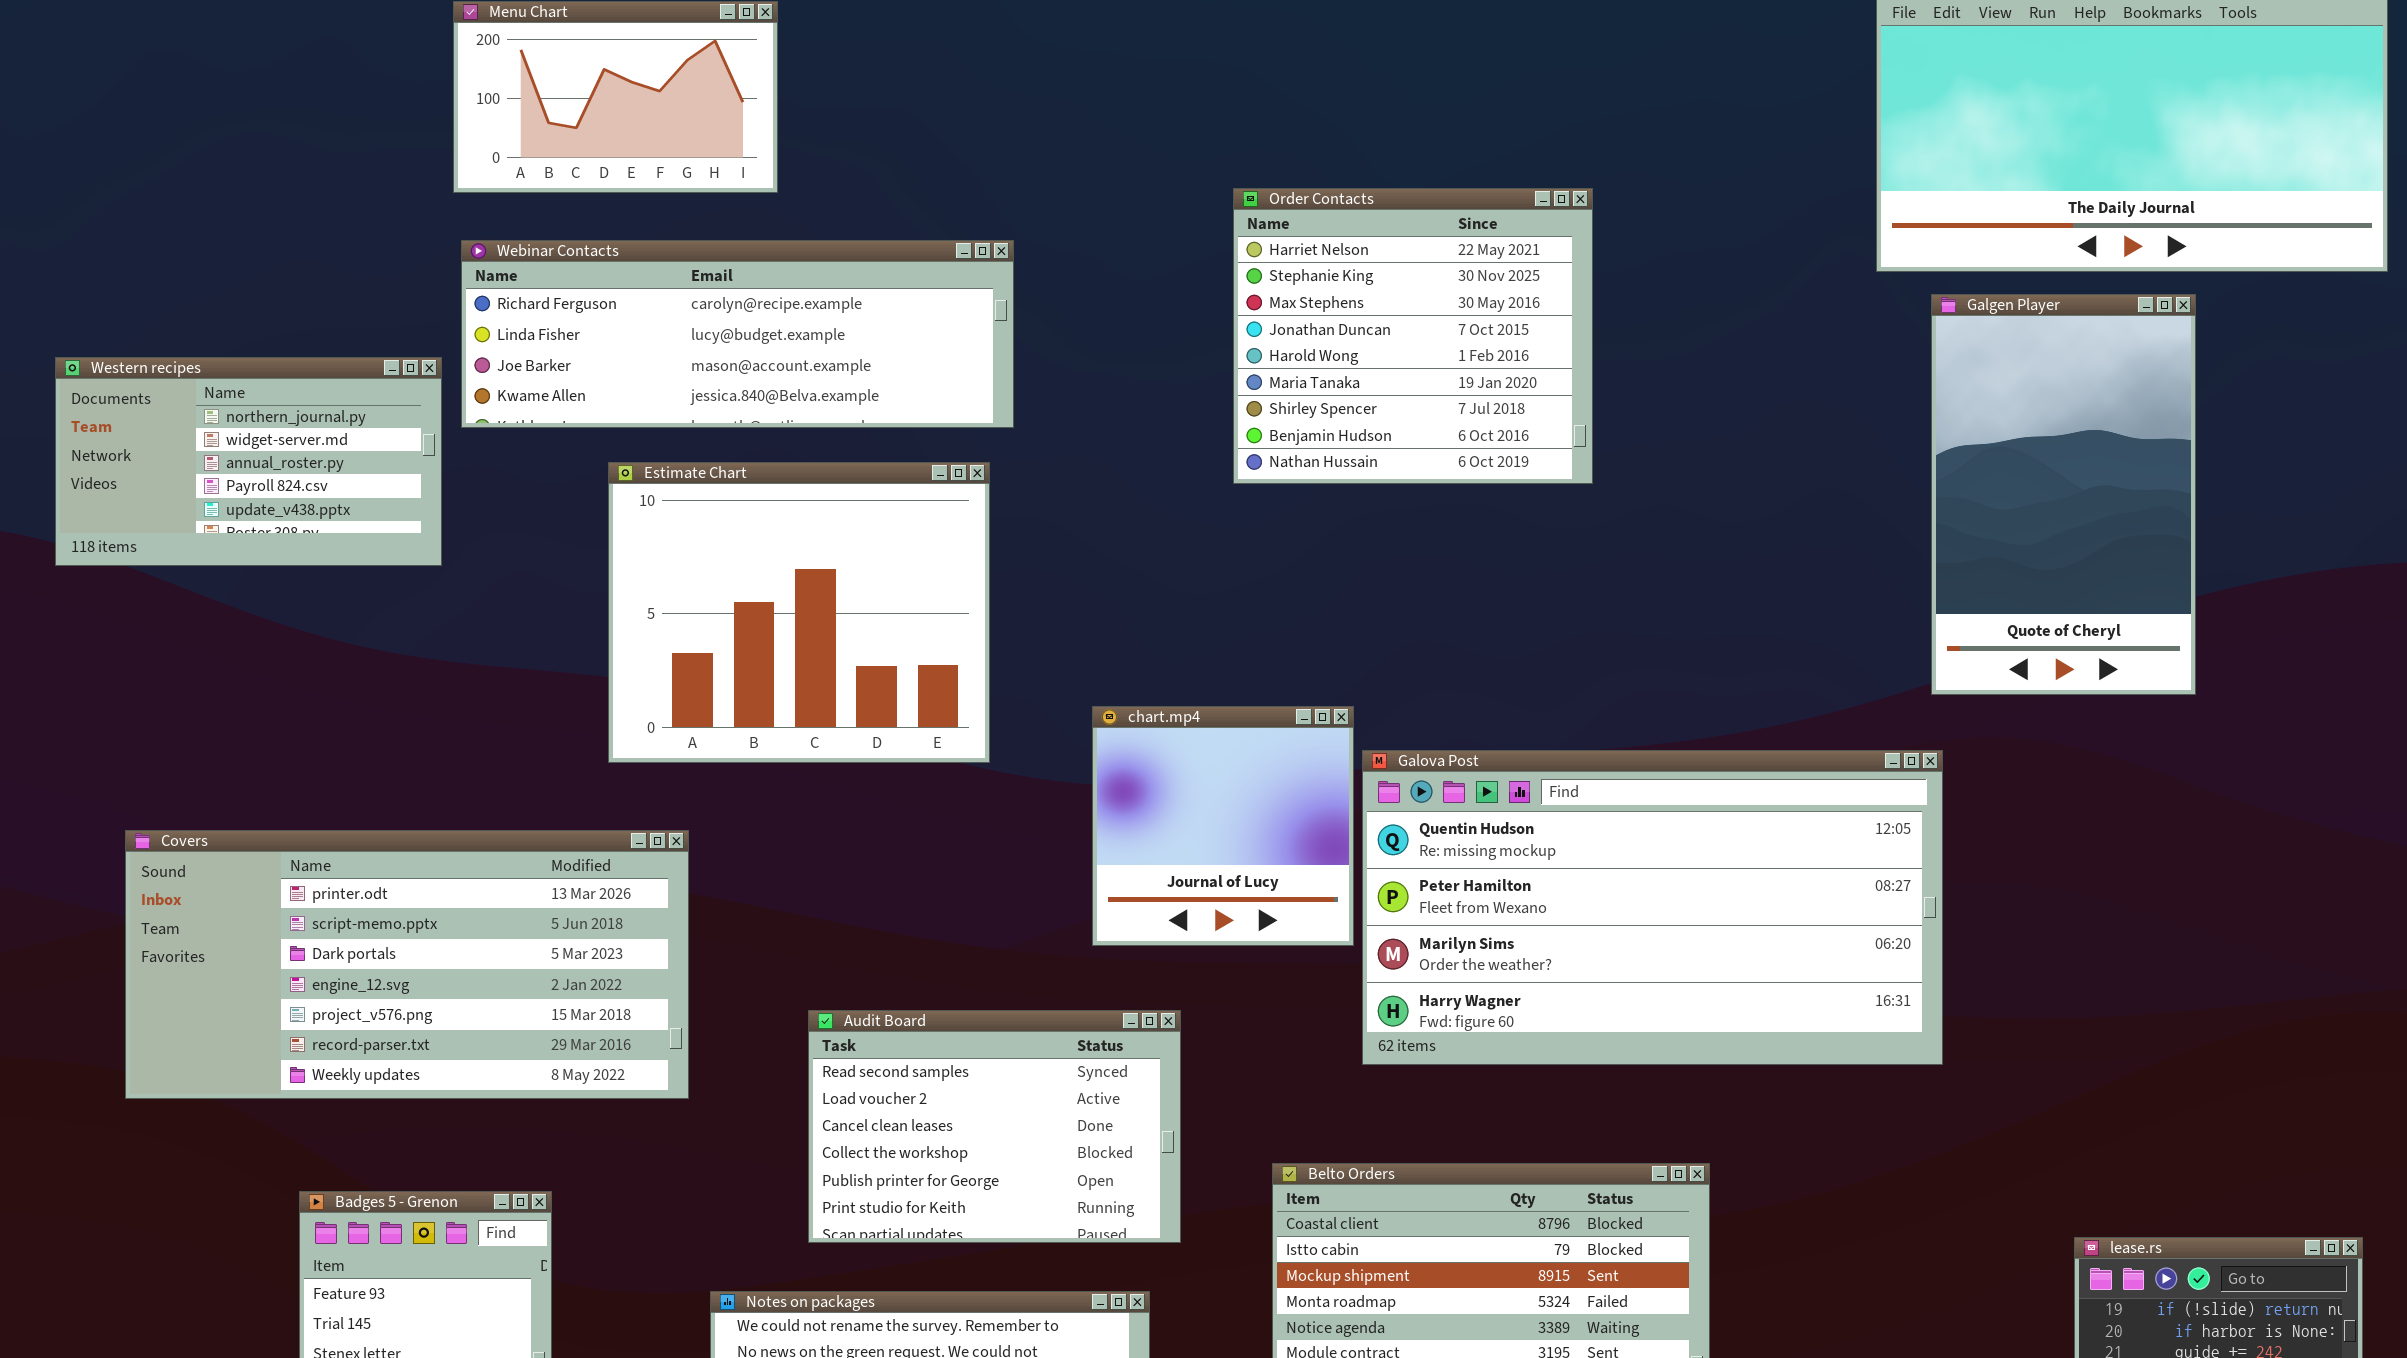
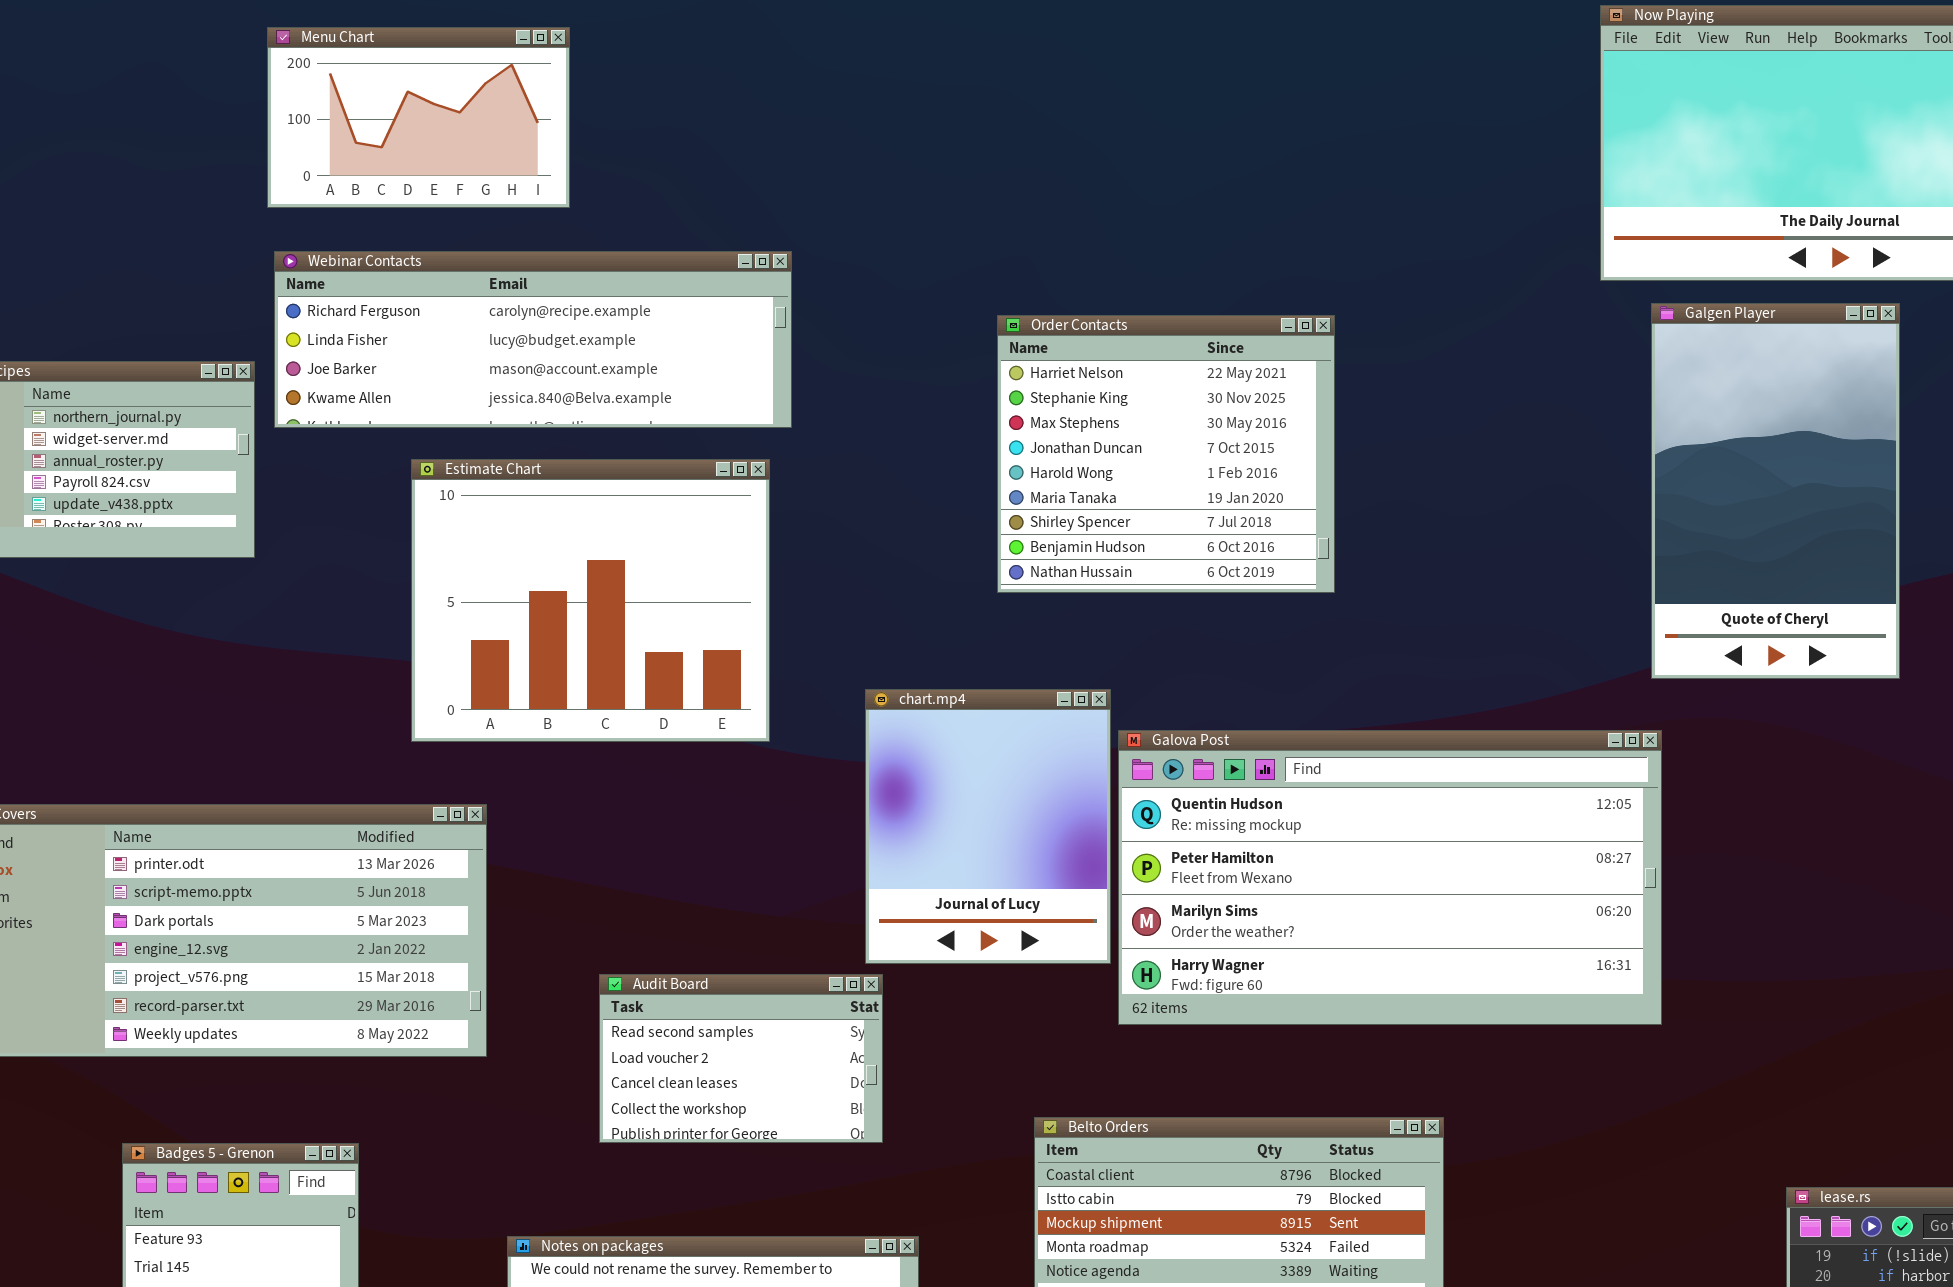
Order Contacts: [1233,188,1593,484] -> [997,315,1335,593], moved
chart.mp4: [1092,706,1354,946] -> [865,689,1111,964], resized
Audit Board: [808,1010,1181,1243] -> [599,974,883,1143], resized

